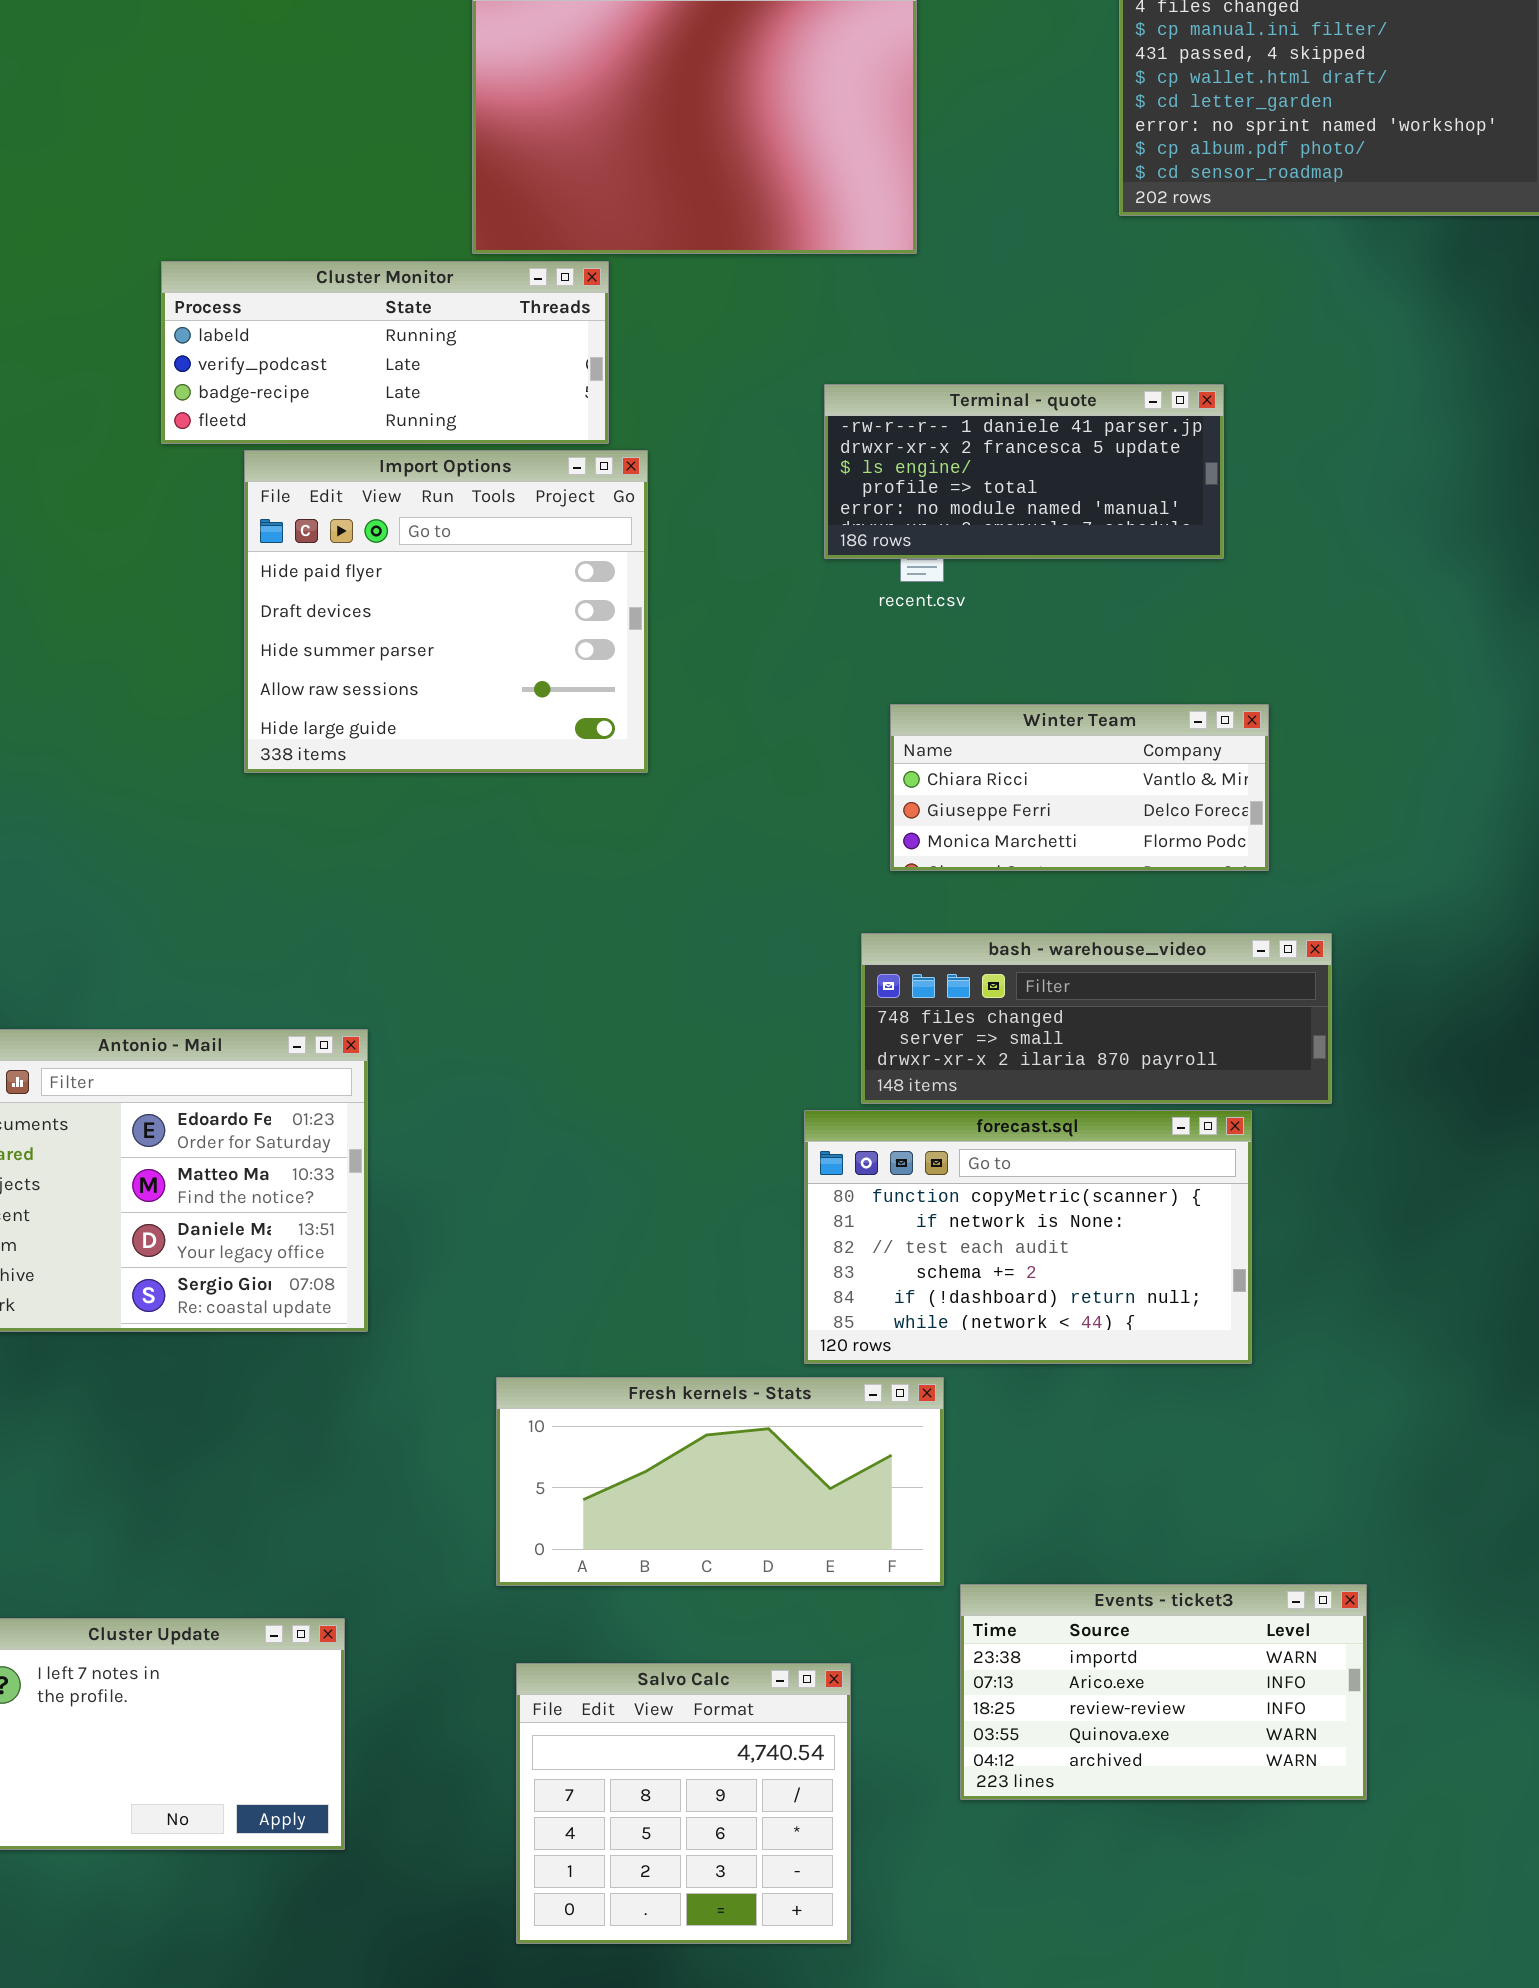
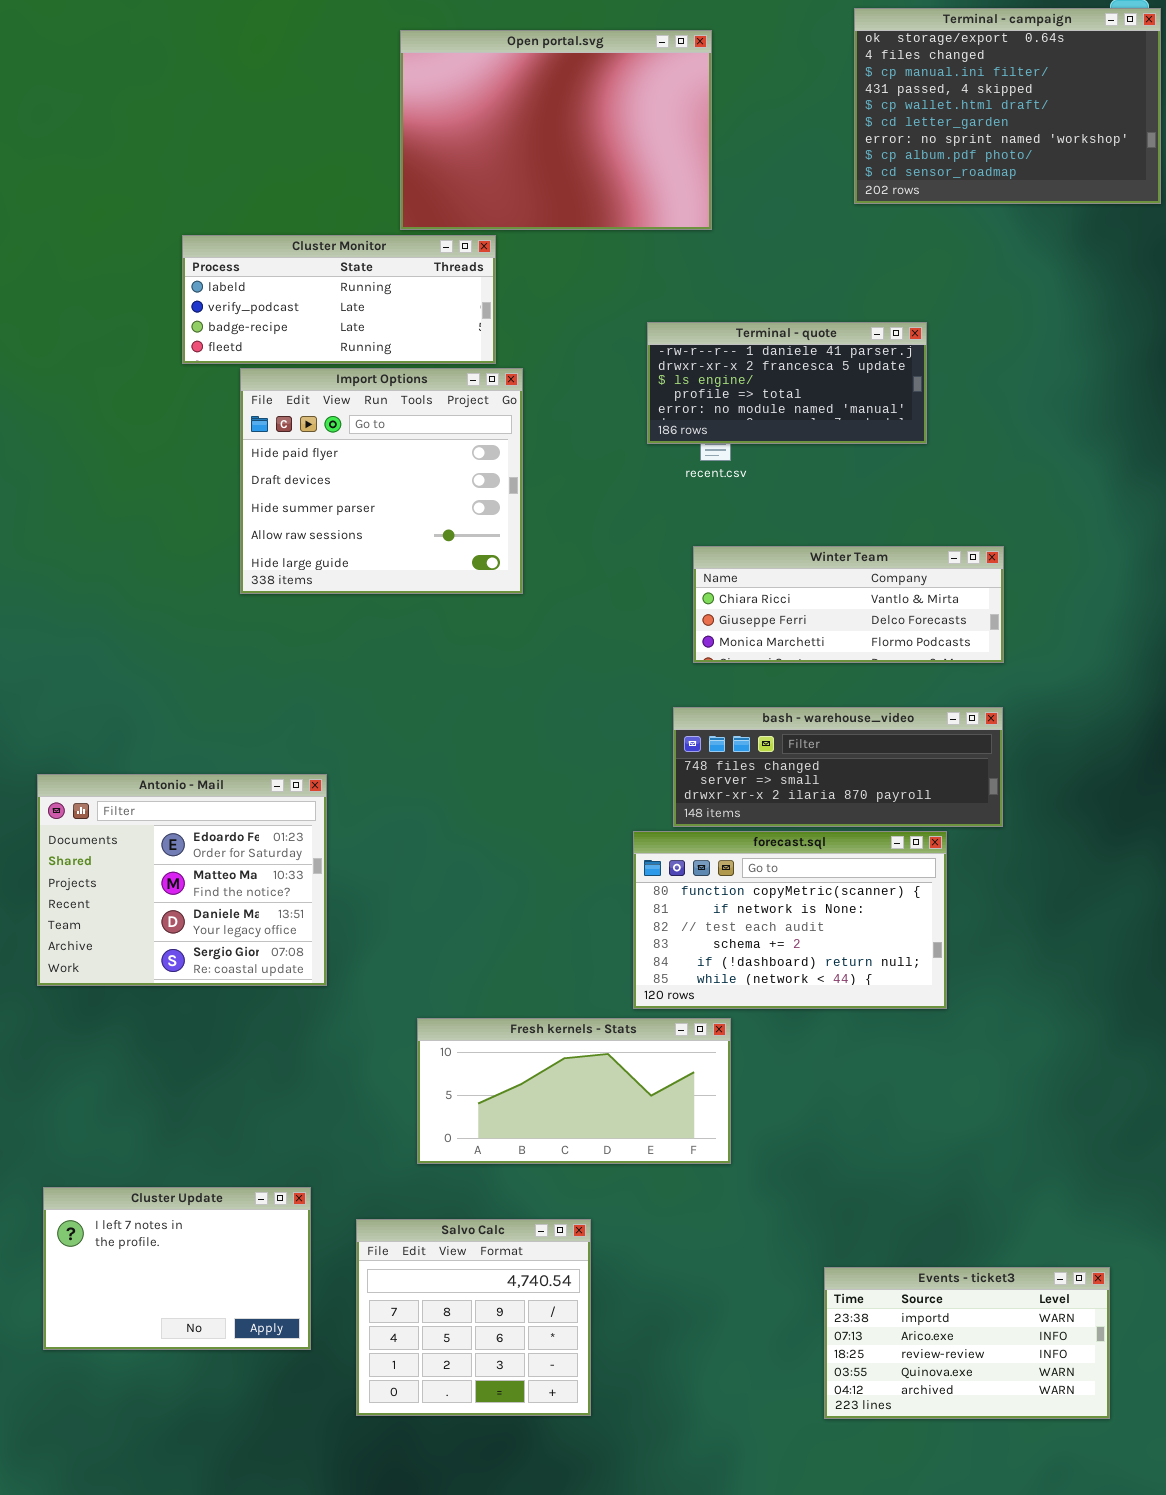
Winter Team: [890,704,1269,871] -> [693,546,1004,663], resized
Events - ticket3: [960,1584,1367,1800] -> [824,1267,1110,1419], moved
Salvo Calc: [516,1663,851,1944] -> [356,1219,591,1416], moved

